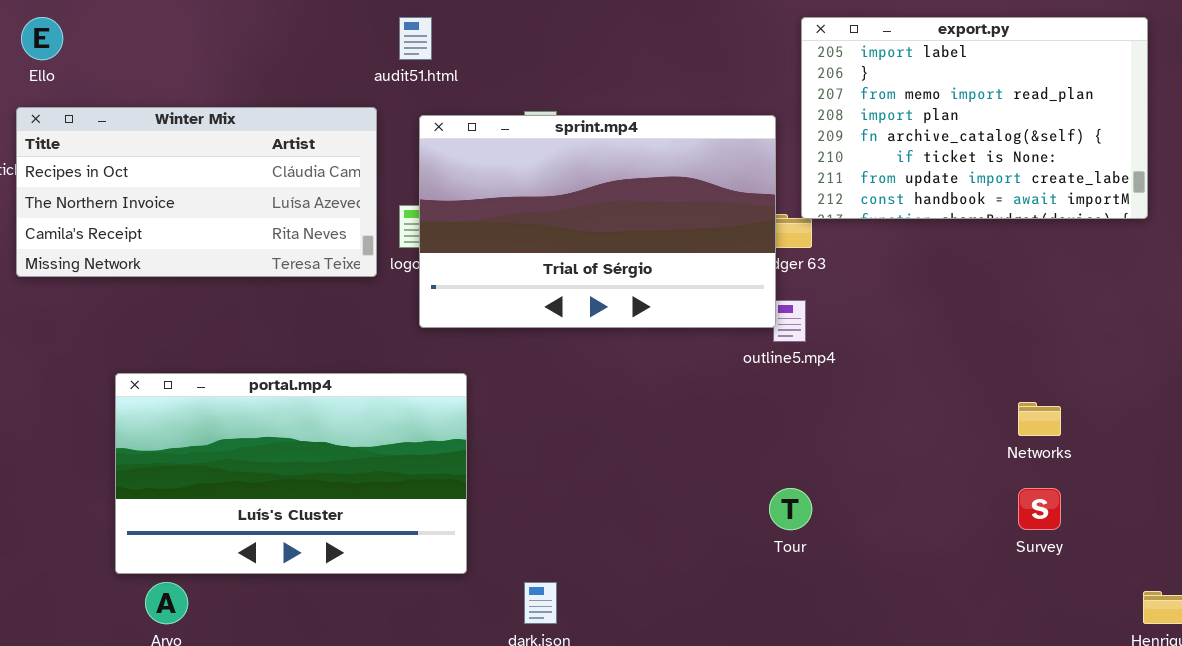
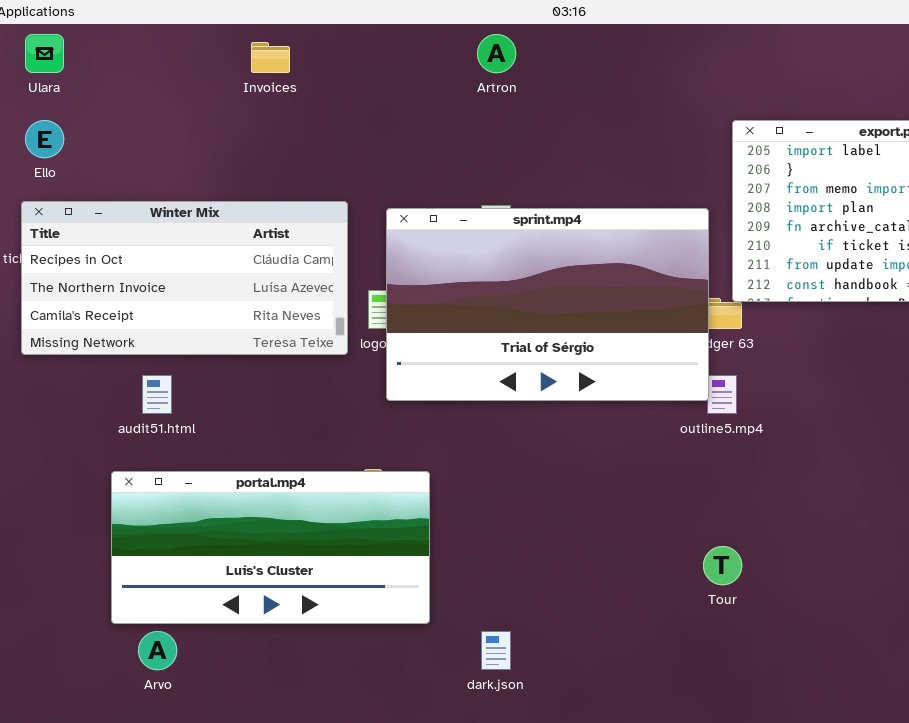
audit51.html: [399,17,432,60] -> [142,375,172,414], moved
portal.mp4: [115,373,467,574] -> [111,471,430,624], resized

